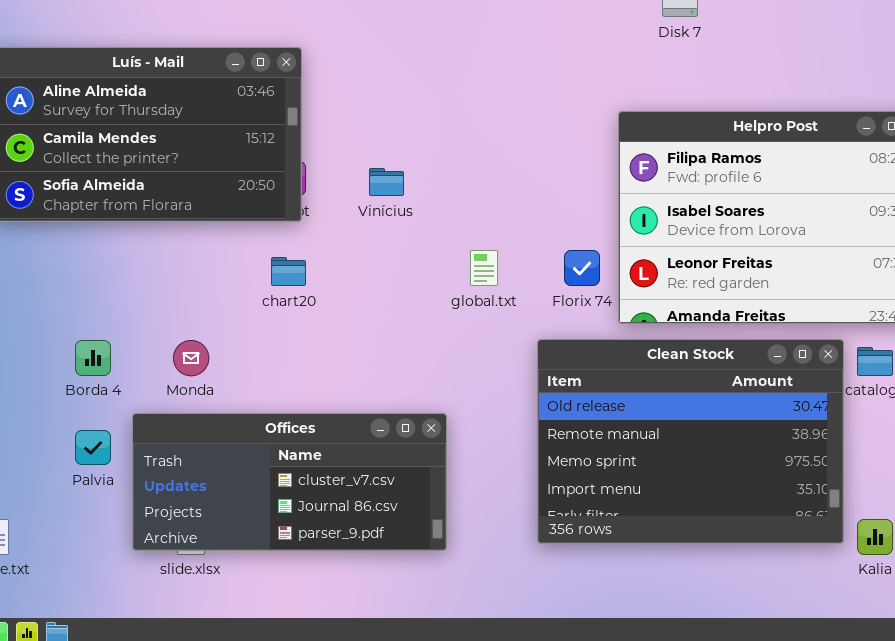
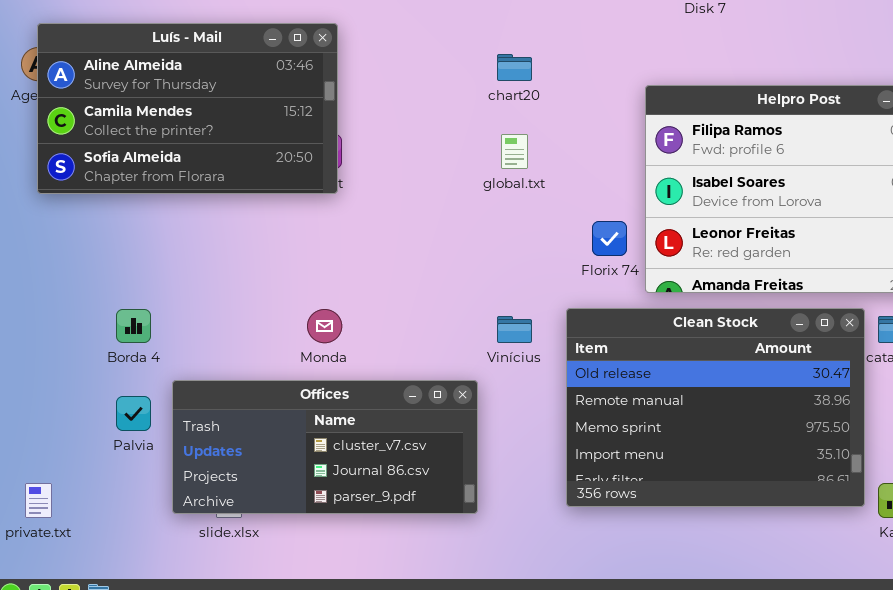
Vinícius: [369,168,404,196] -> [497,316,532,343], moved
global.txt: [470,250,498,286] -> [501,134,528,169], moved
chart20: [271,257,306,286] -> [497,54,532,81], moved
Monda: [173,340,209,376] -> [307,309,342,343], moved

